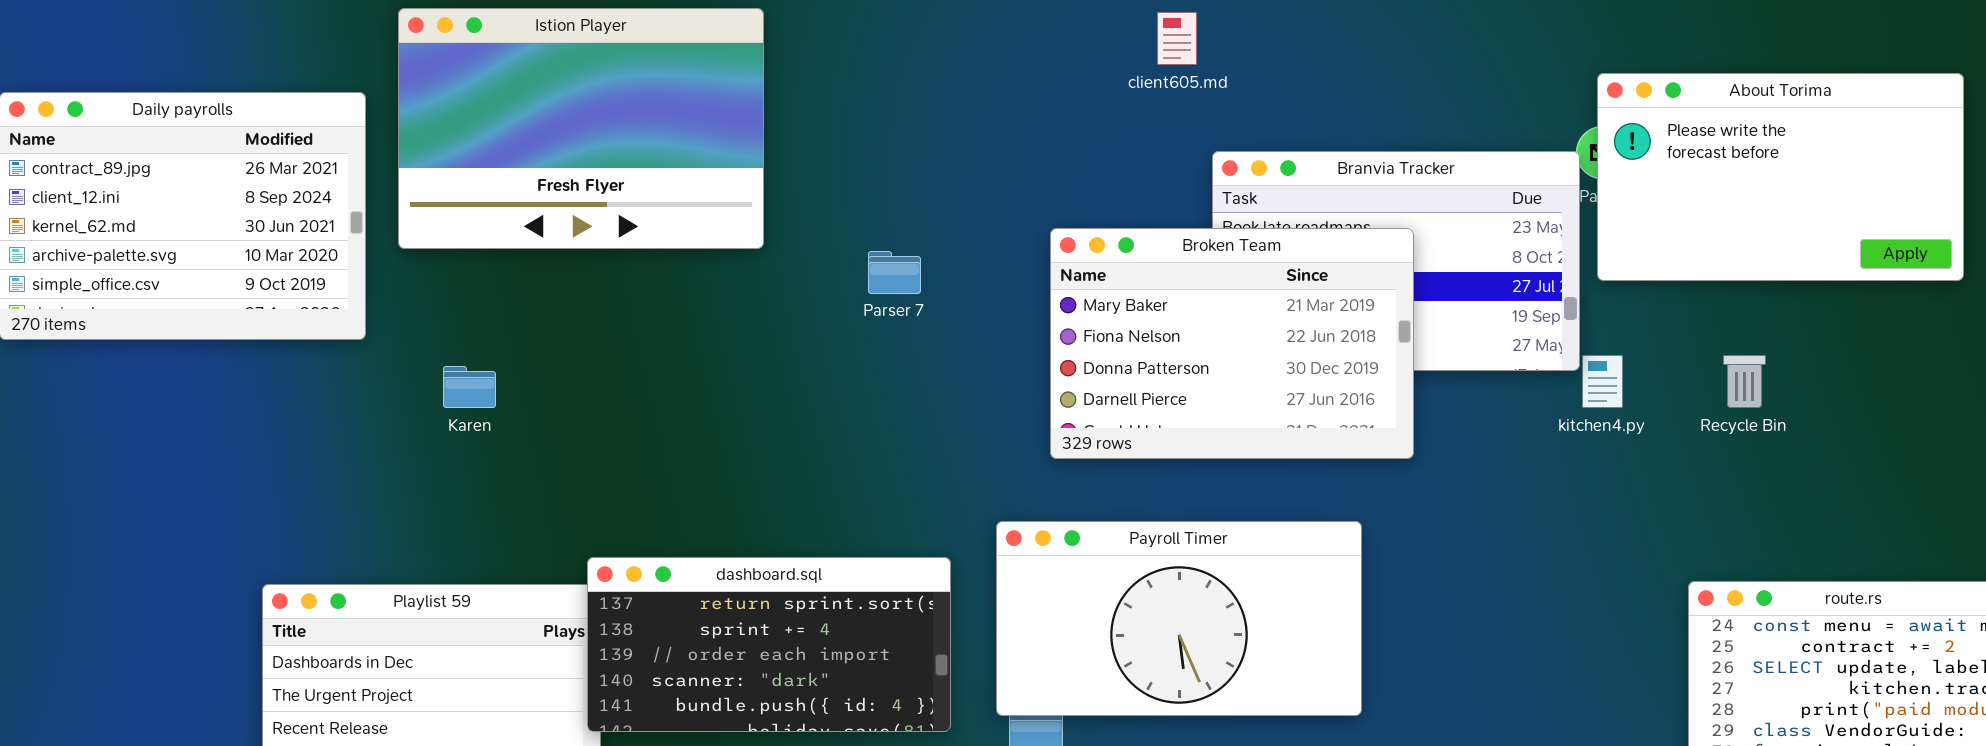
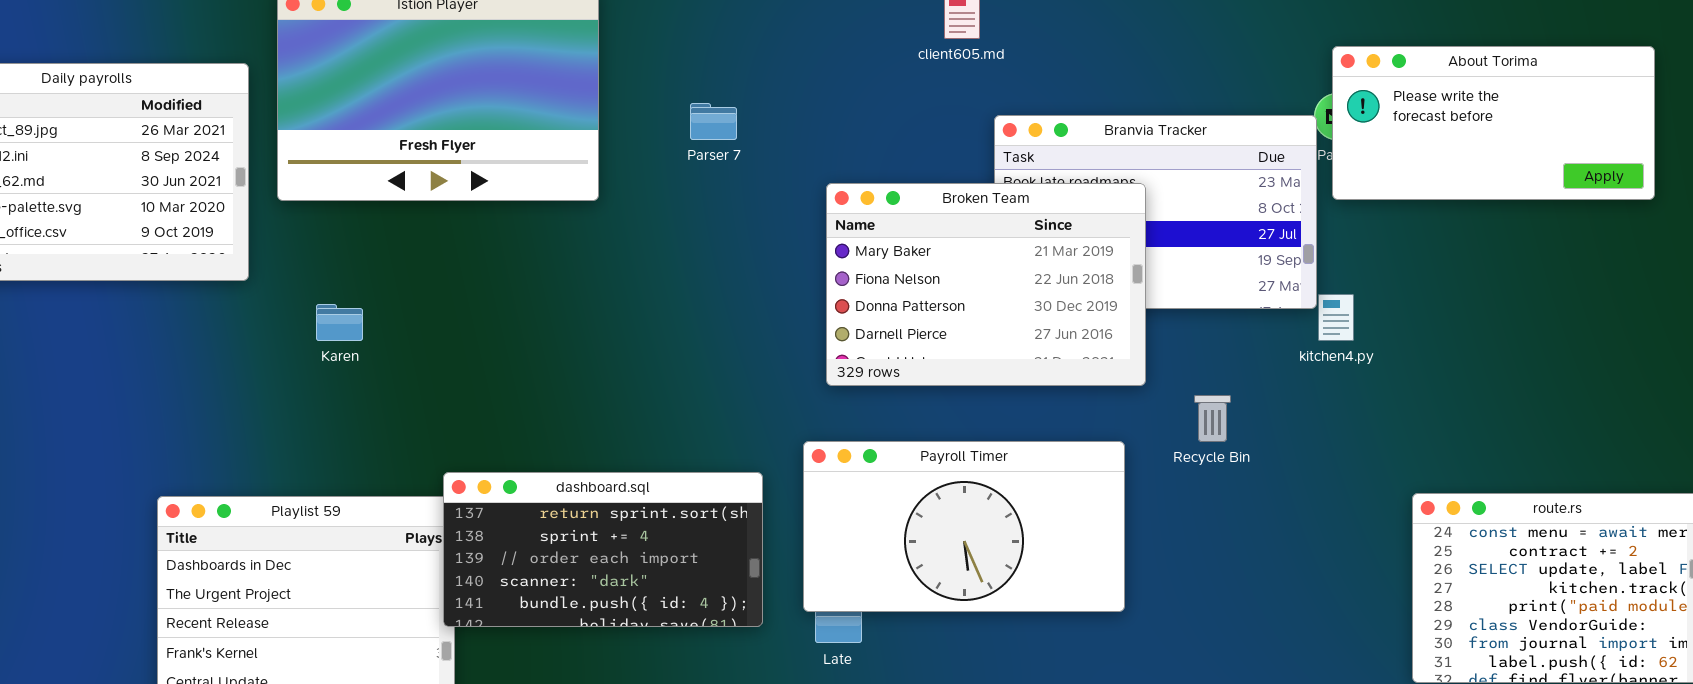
About Torima: [1597,73,1964,281] -> [1332,46,1655,200], resized
Broken Team: [1050,228,1414,459] -> [826,183,1146,386], moved
Parser 7: [868,251,921,294] -> [690,103,737,140], moved
Recycle Bin: [1723,355,1766,408] -> [1194,395,1231,442], moved

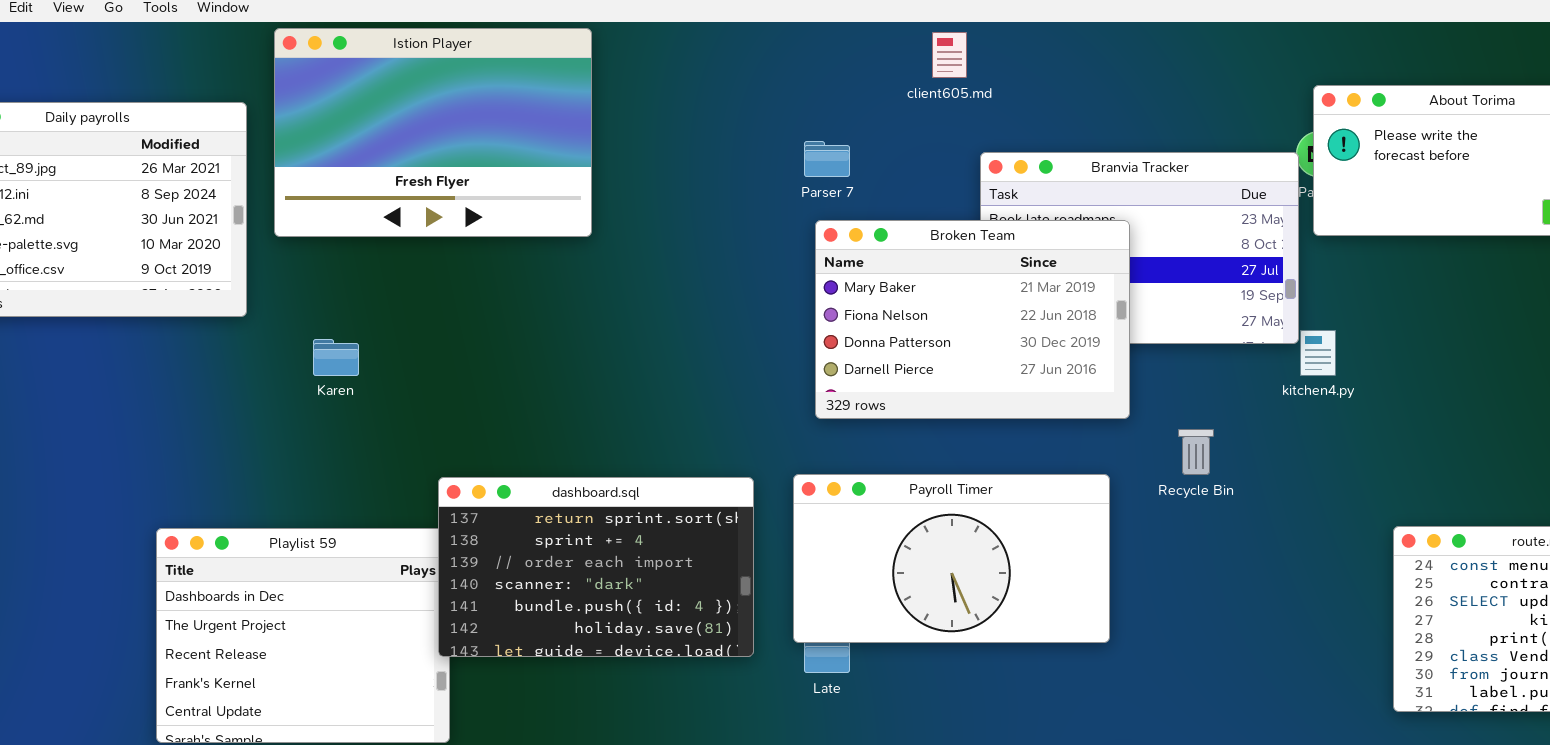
Parser 7: [690,103,737,140] -> [804,141,850,177], moved
dashboard.sql: [443,472,763,627] -> [438,477,754,657], resized

